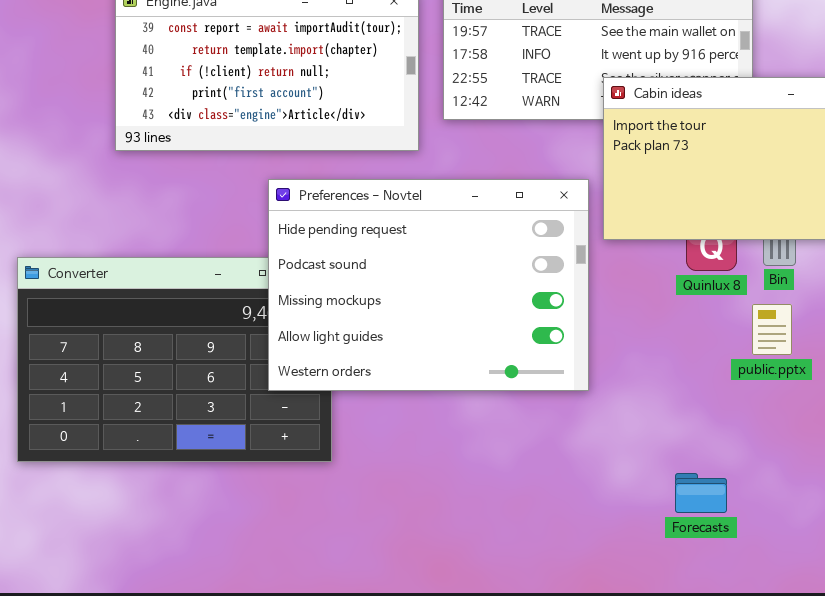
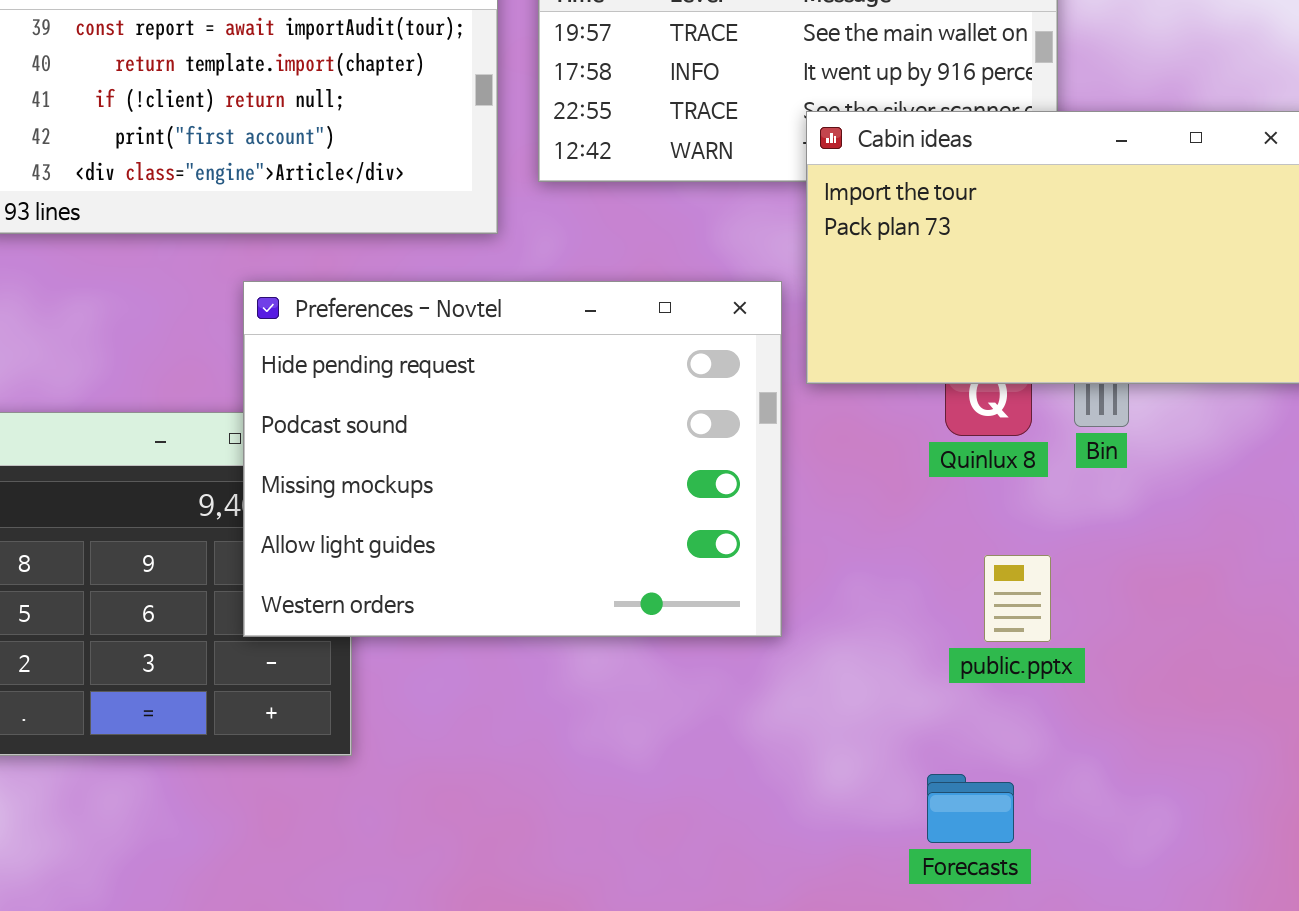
public.pptx: [752,304,792,355] -> [984,555,1051,642], moved

